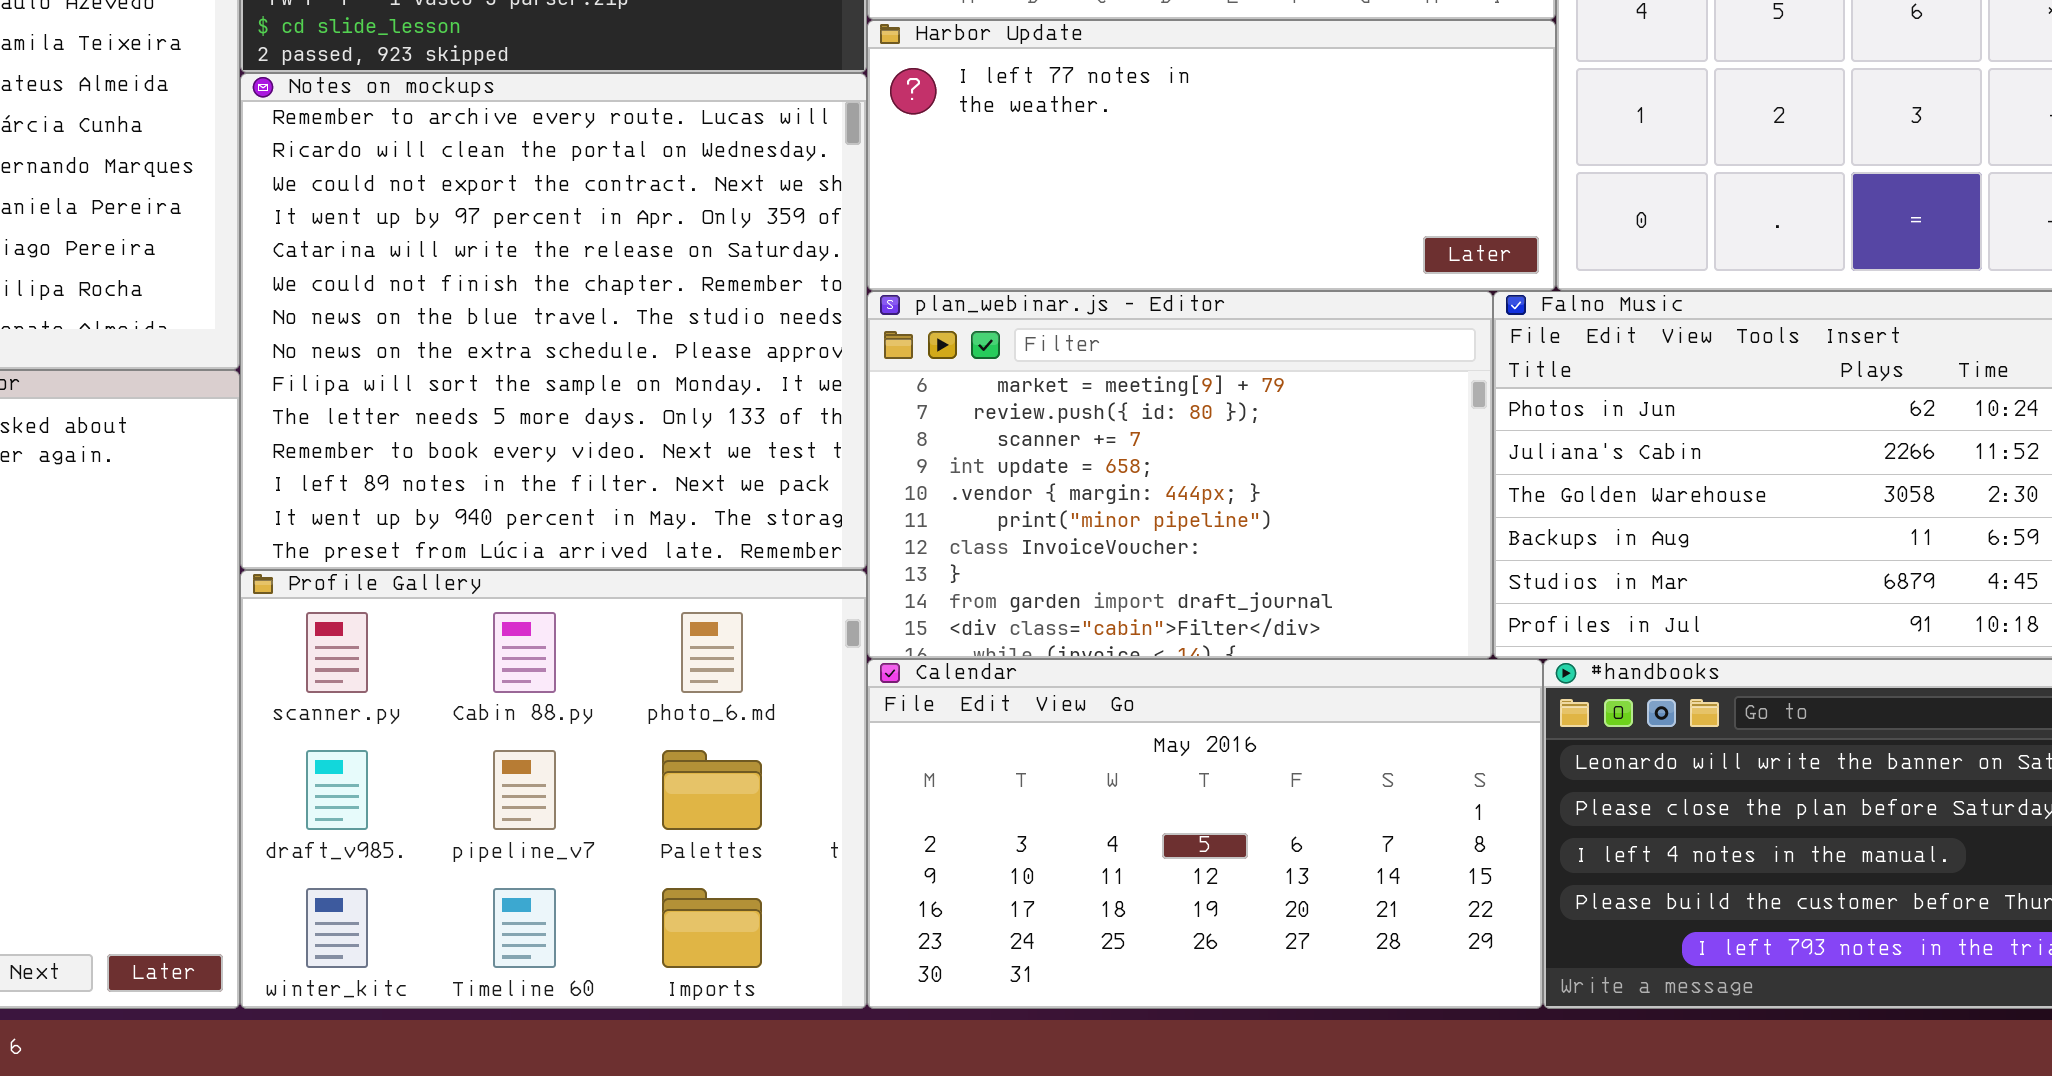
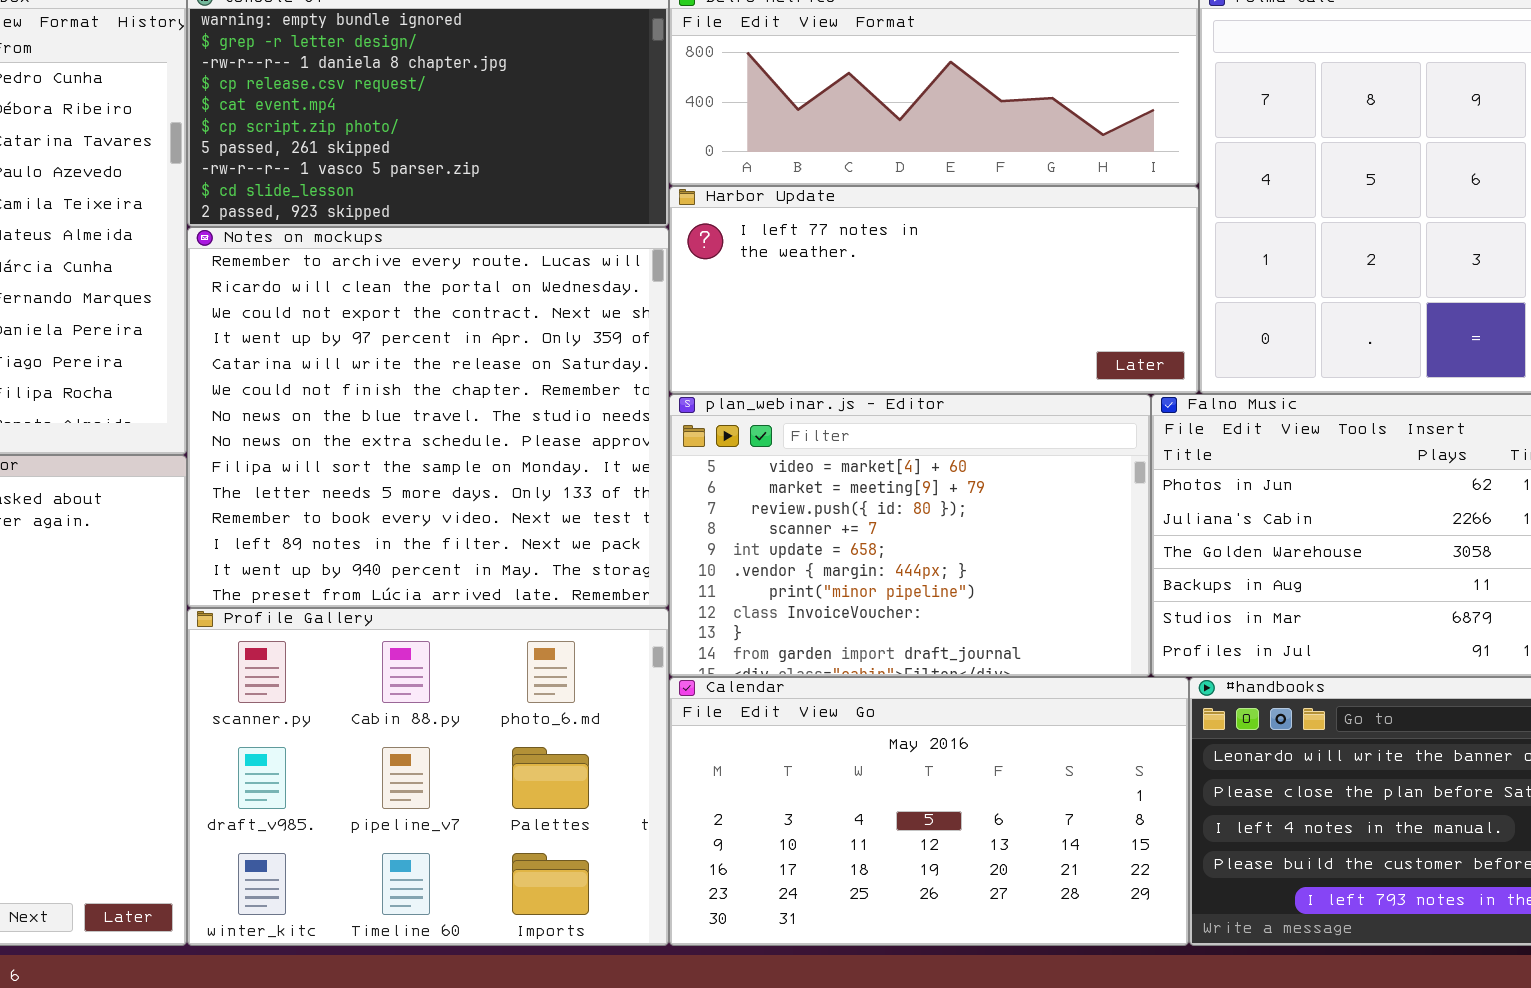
plan_webinar.js - Editor: [867,291,1493,659] -> [669,394,1151,677], scrolled up 1 row

